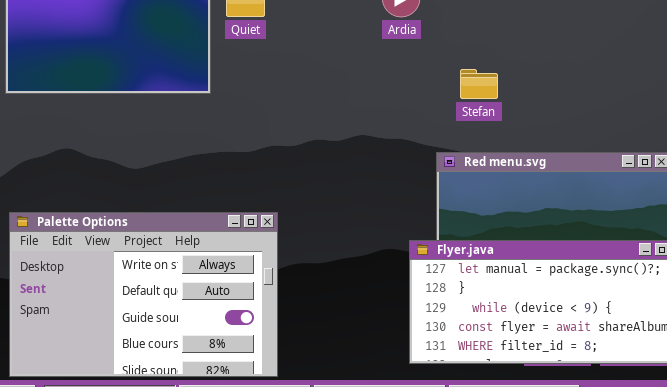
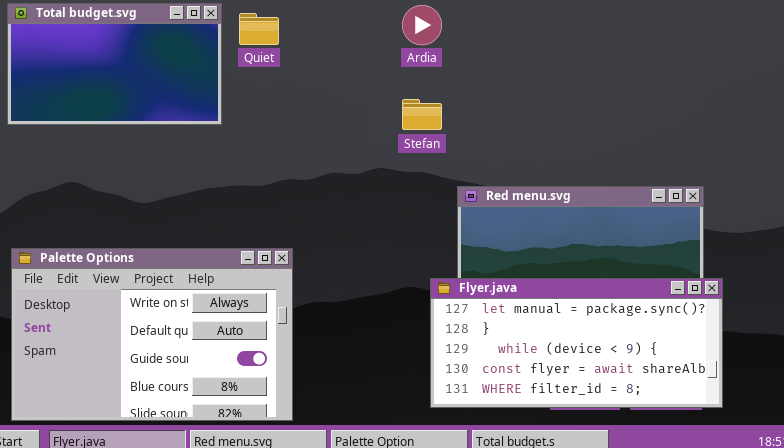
Stefan: [460,69,498,99] -> [402,99,442,130], moved

